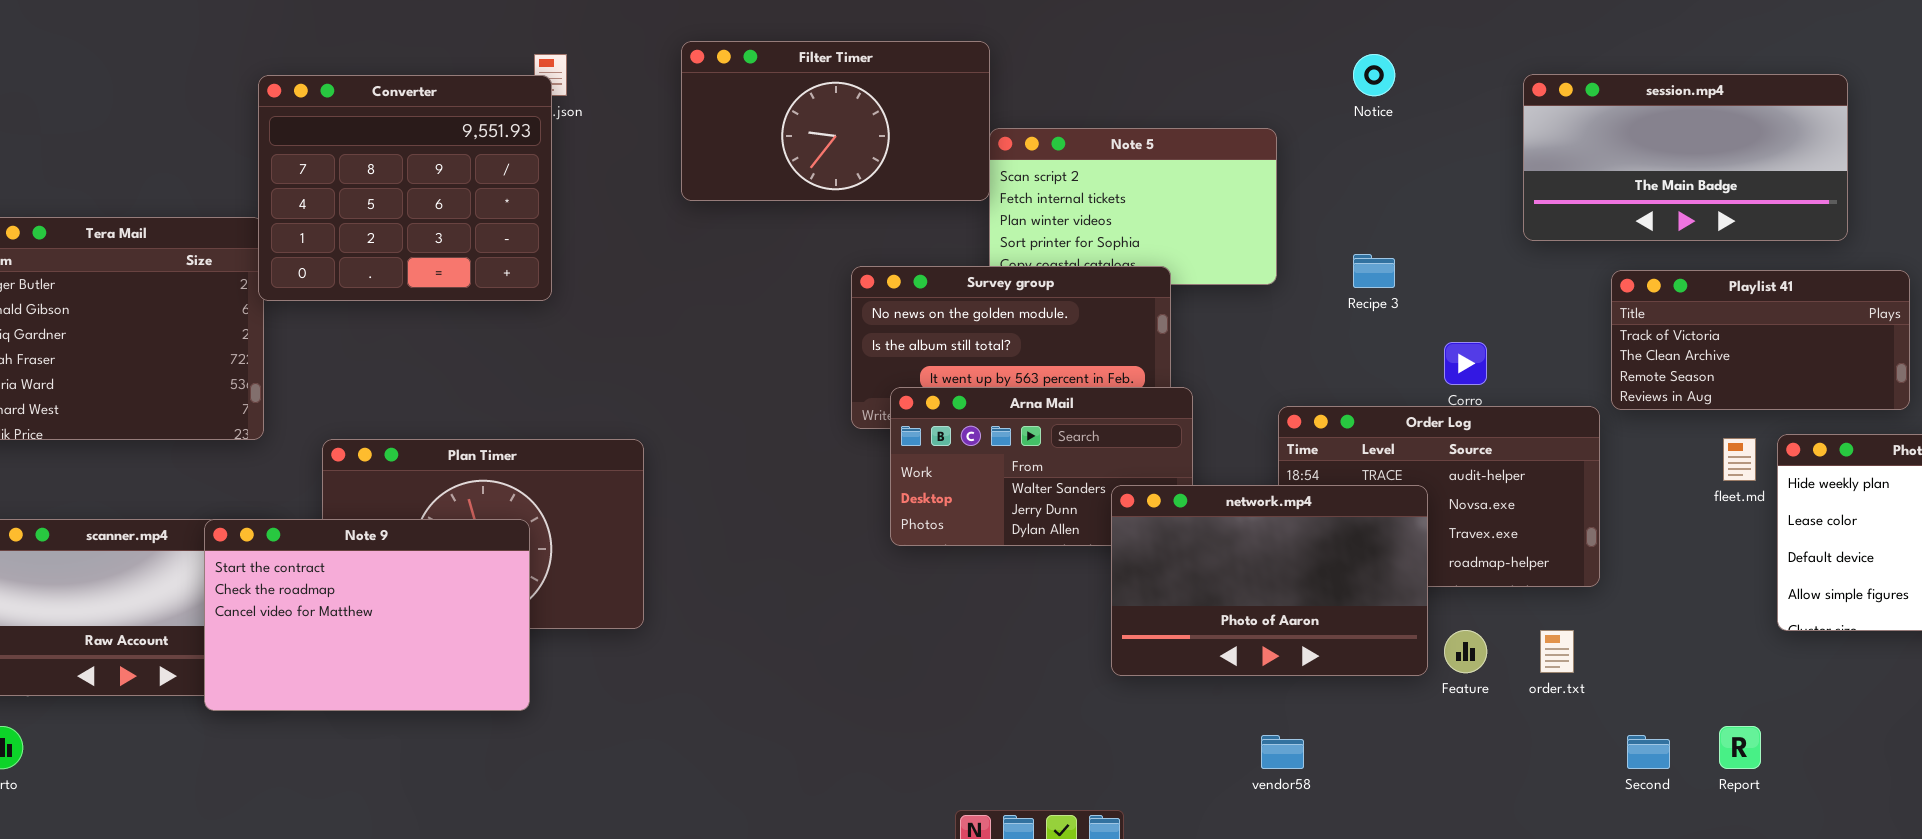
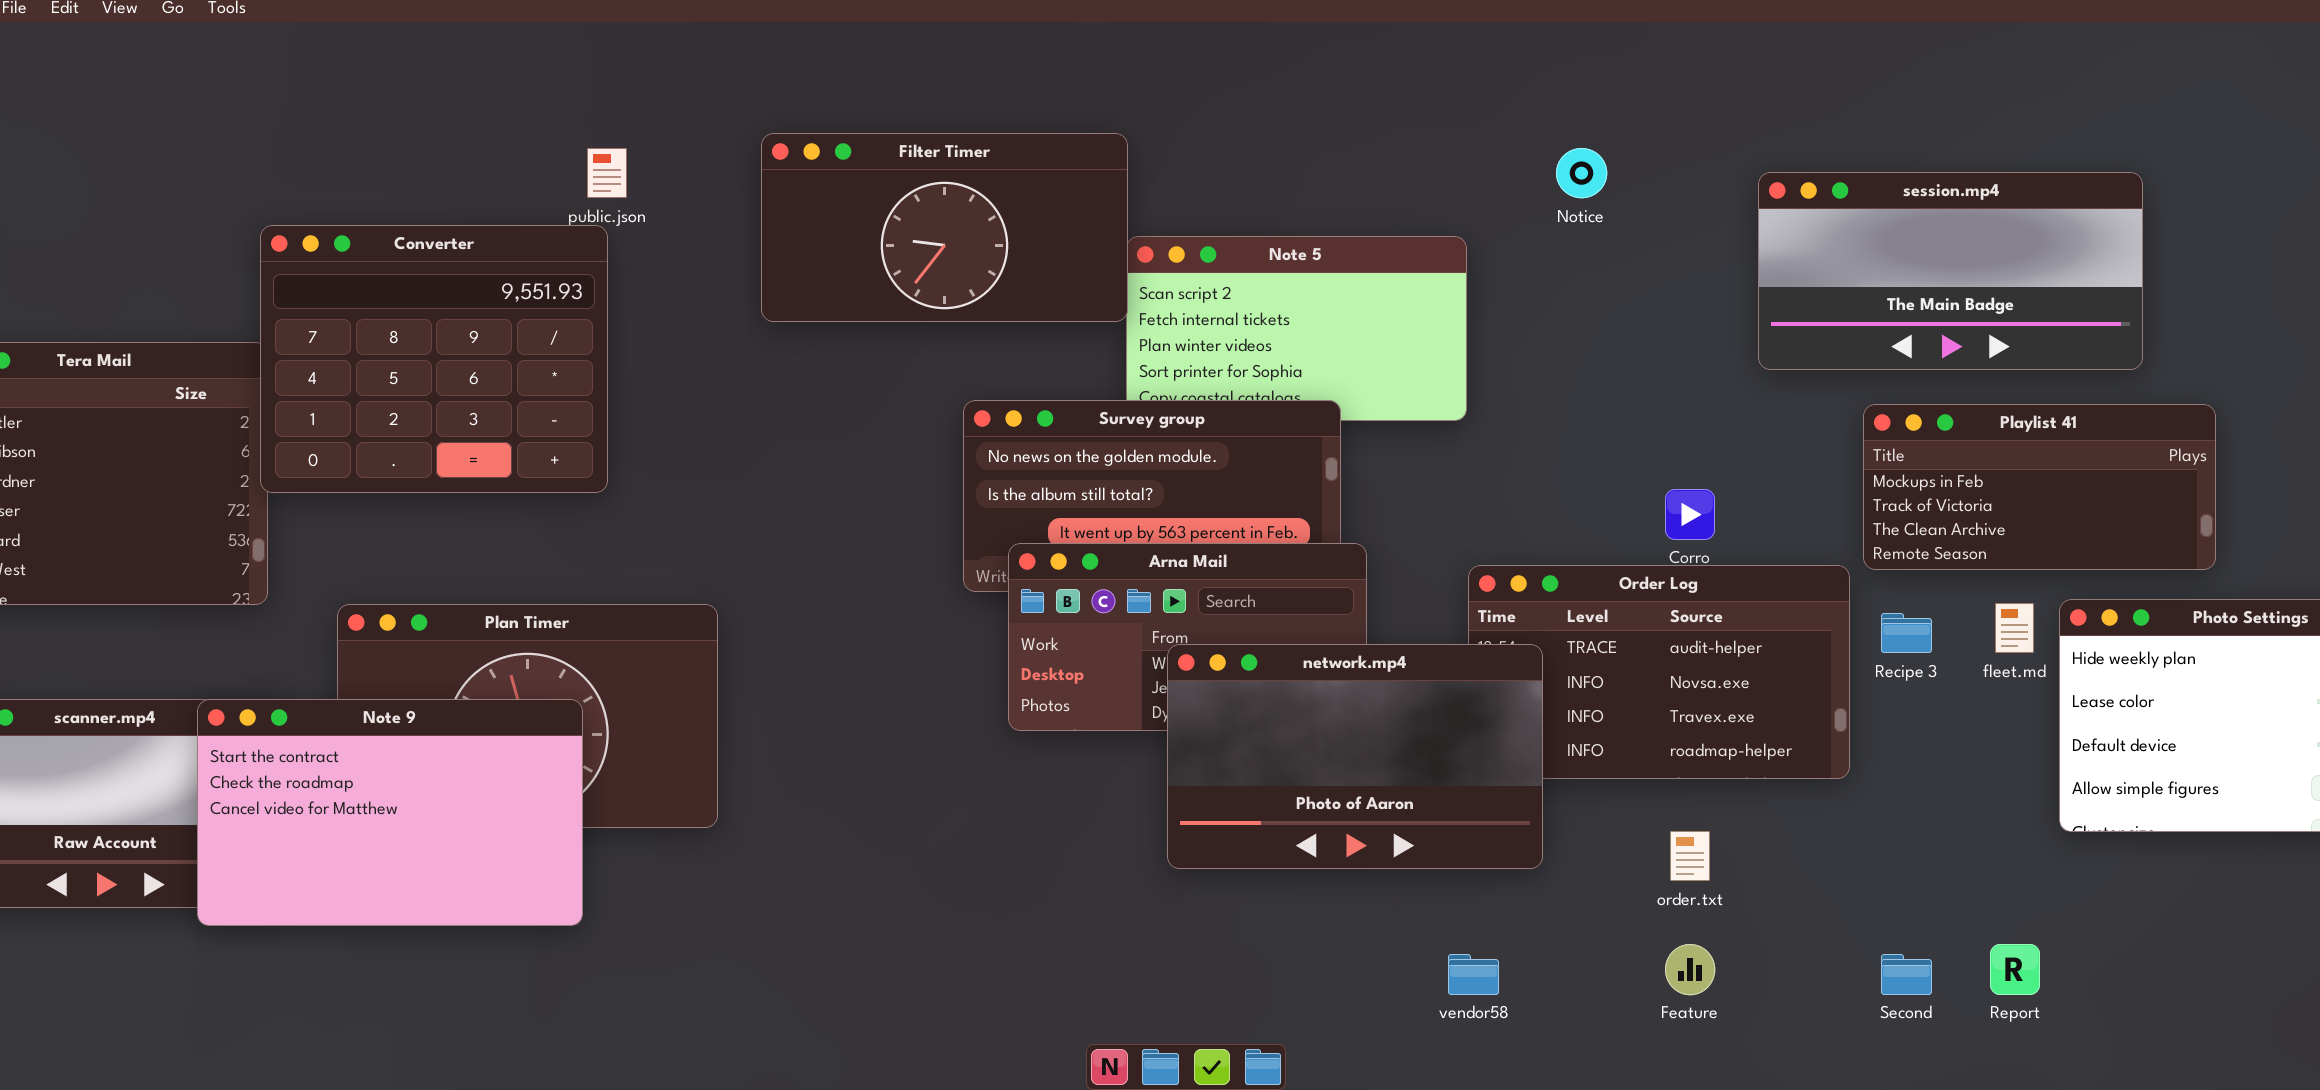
Converter: [258,75,552,301] -> [260,225,608,493], moved
Recipe 3: [1353,254,1395,288] -> [1881,613,1932,653], moved
Playlist 41: [1611,270,1910,410] -> [1863,404,2216,570], scrolled up 1 row
network.mp4: [1111,485,1428,676] -> [1167,644,1543,869], moved
Feature: [1444,630,1487,673] -> [1665,944,1715,995], moved
order.txt: [1540,630,1574,673] -> [1670,831,1710,881], moved

